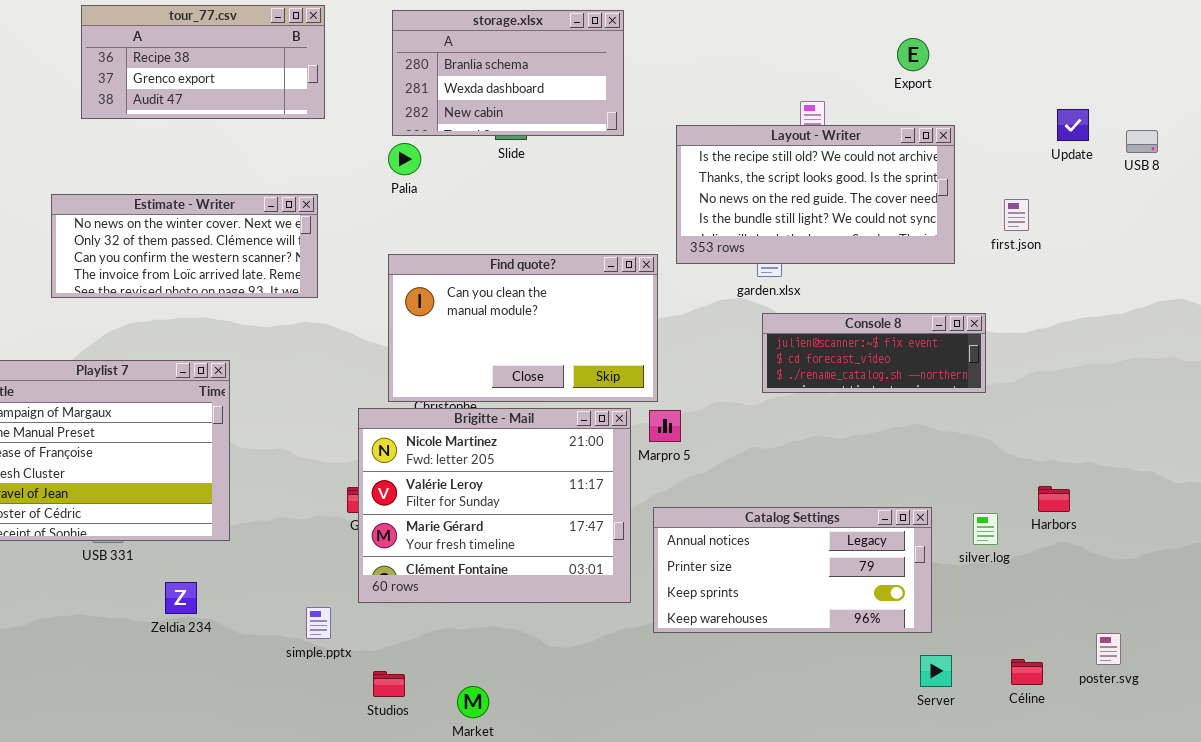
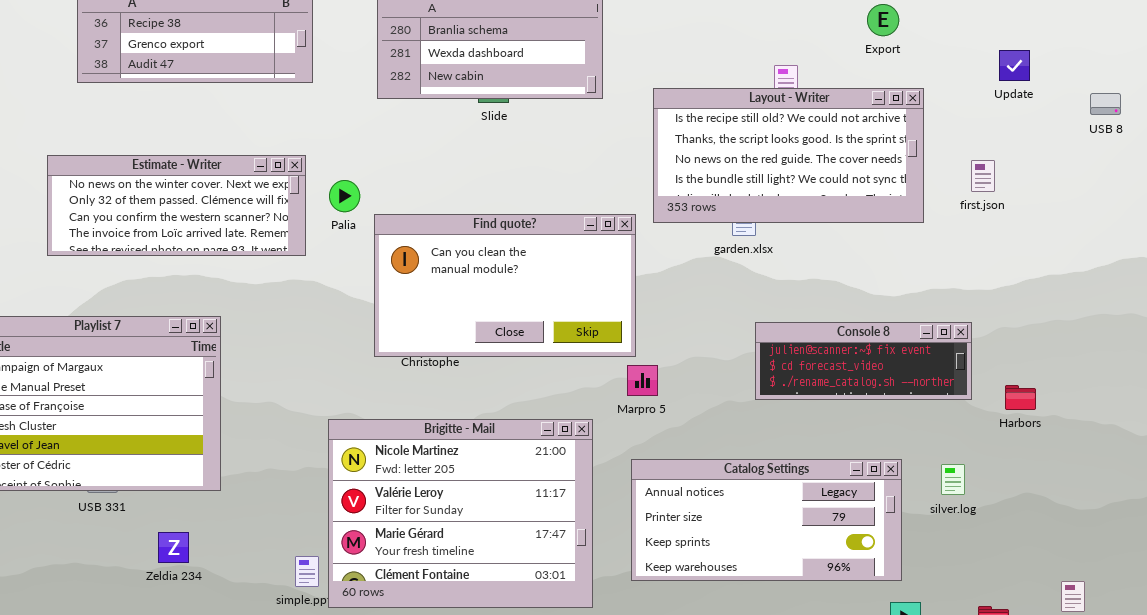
Update: [1057,109,1089,141] -> [999,50,1030,81], moved
Palia: [388,143,421,175] -> [329,180,360,212], moved
Console 8: [762,313,986,393] -> [755,322,972,400], moved
Brigitte - Mail: [358,408,631,603] -> [328,419,593,608], moved
Harbors: [1038,486,1070,512] -> [1005,385,1036,410], moved

